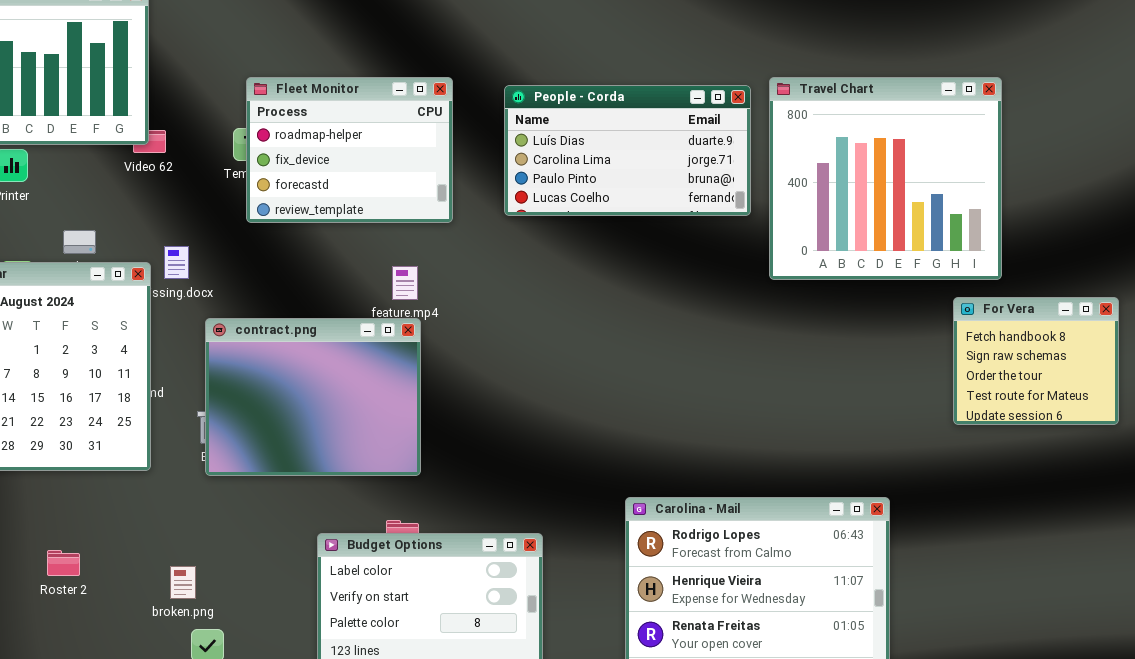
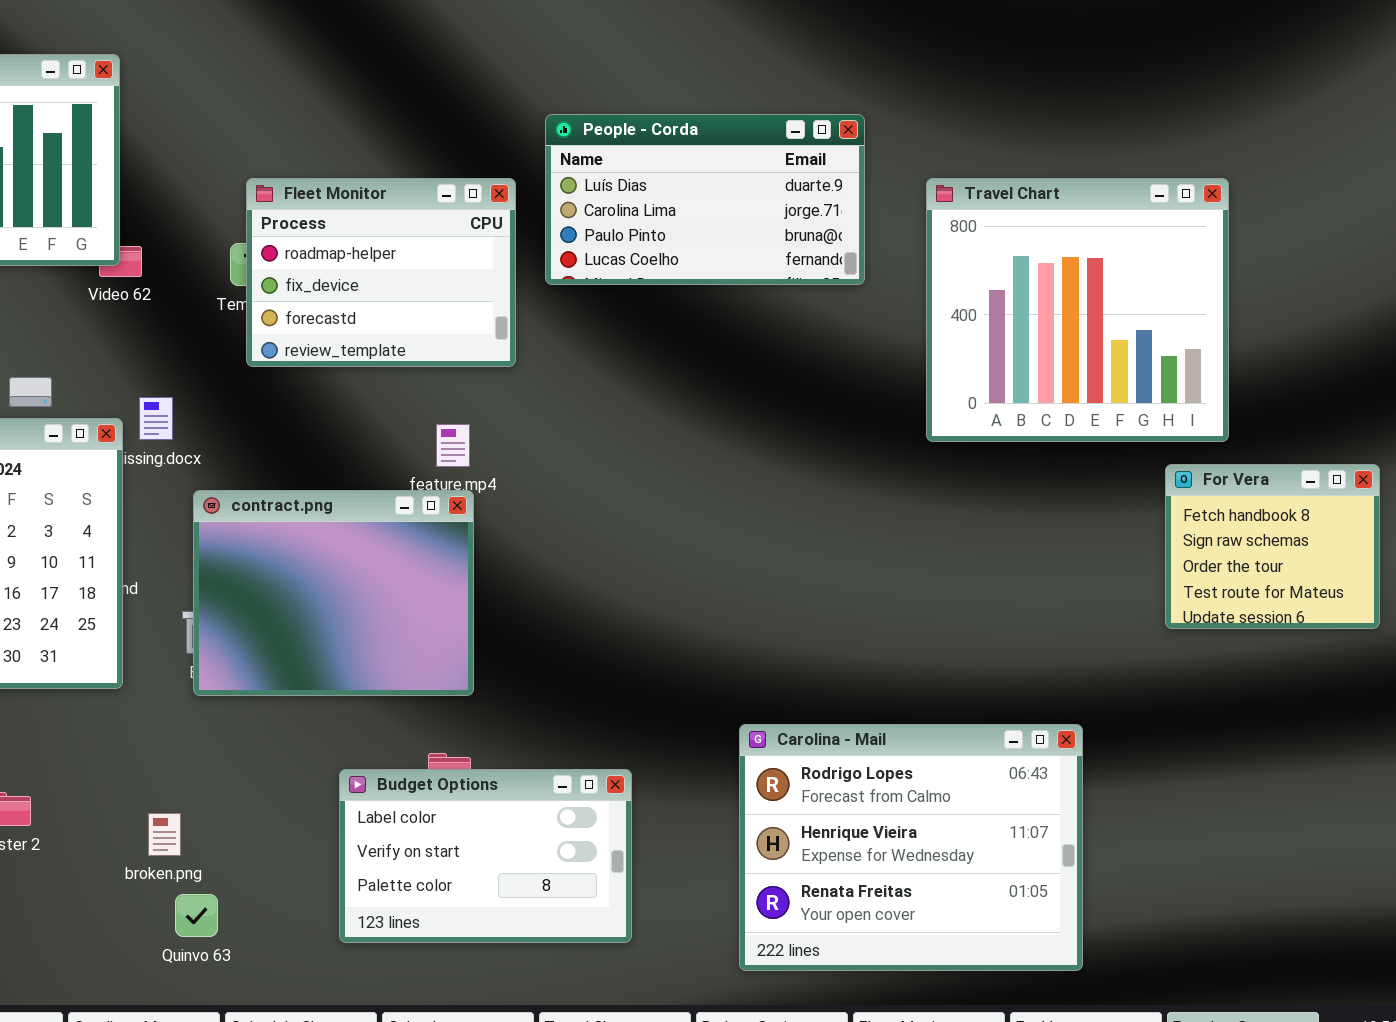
People - Corda: [504,85,751,216] -> [545,114,865,285], moved

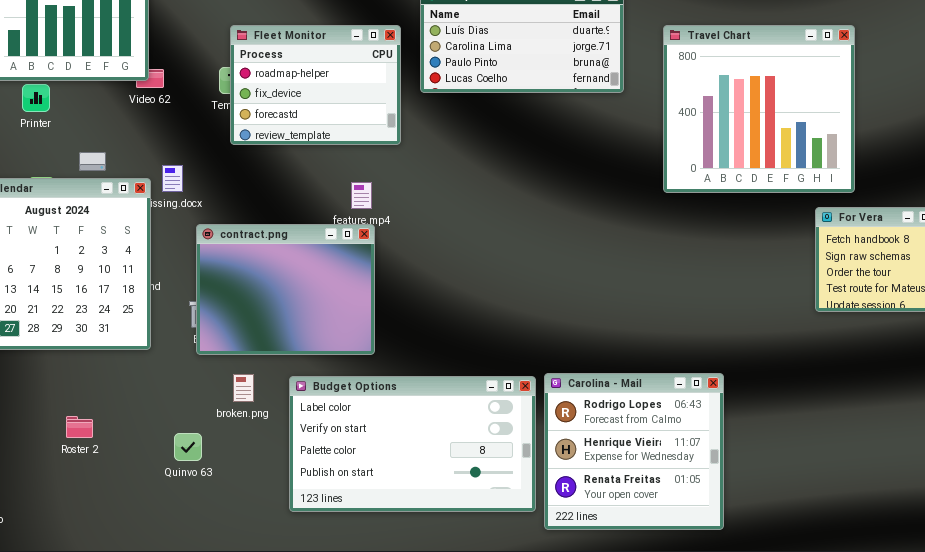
Carolina - Mail: [739,724,1083,971] -> [544,373,724,530], resized
Budget Options: [339,769,632,943] -> [289,376,536,512], resized
broken.png: [148,813,181,856] -> [233,374,254,402], moved
Quinvo 63: [175,894,218,937] -> [174,433,202,461], moved

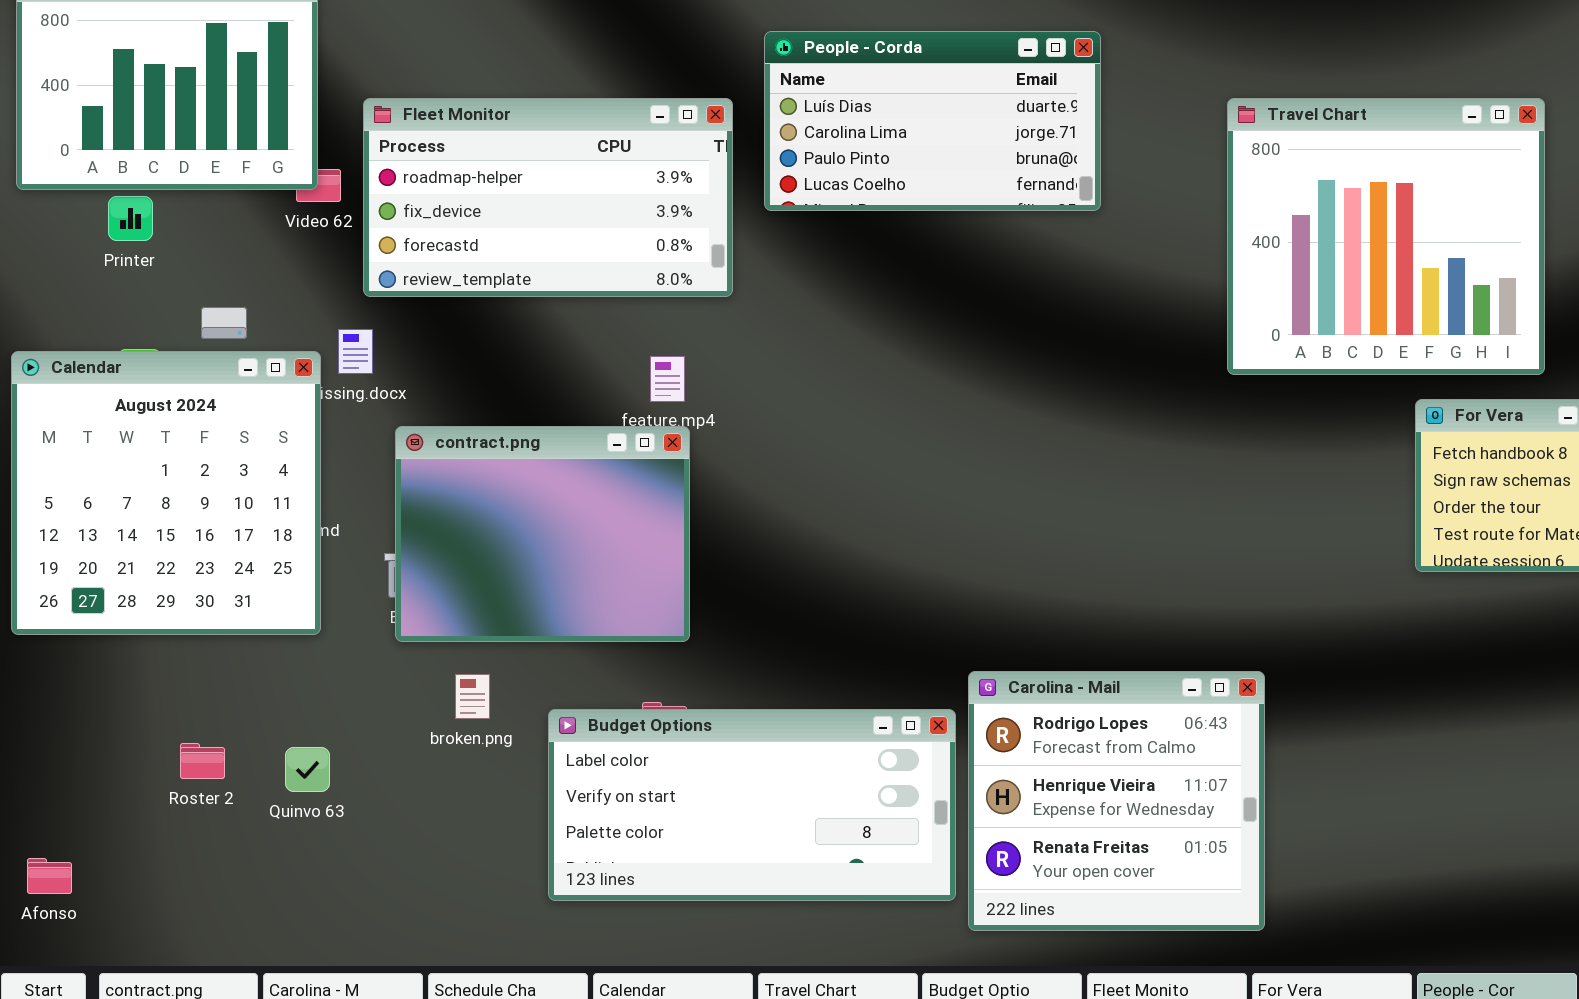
Fleet Monitor: [230,25,401,145] -> [363,98,733,297], resized
Travel Chart: [663,25,855,193] -> [1227,98,1545,375], moved
Budget Options: [289,376,536,512] -> [548,709,956,901], resized
Quinvo 63: [174,433,202,461] -> [285,747,330,792], moved

